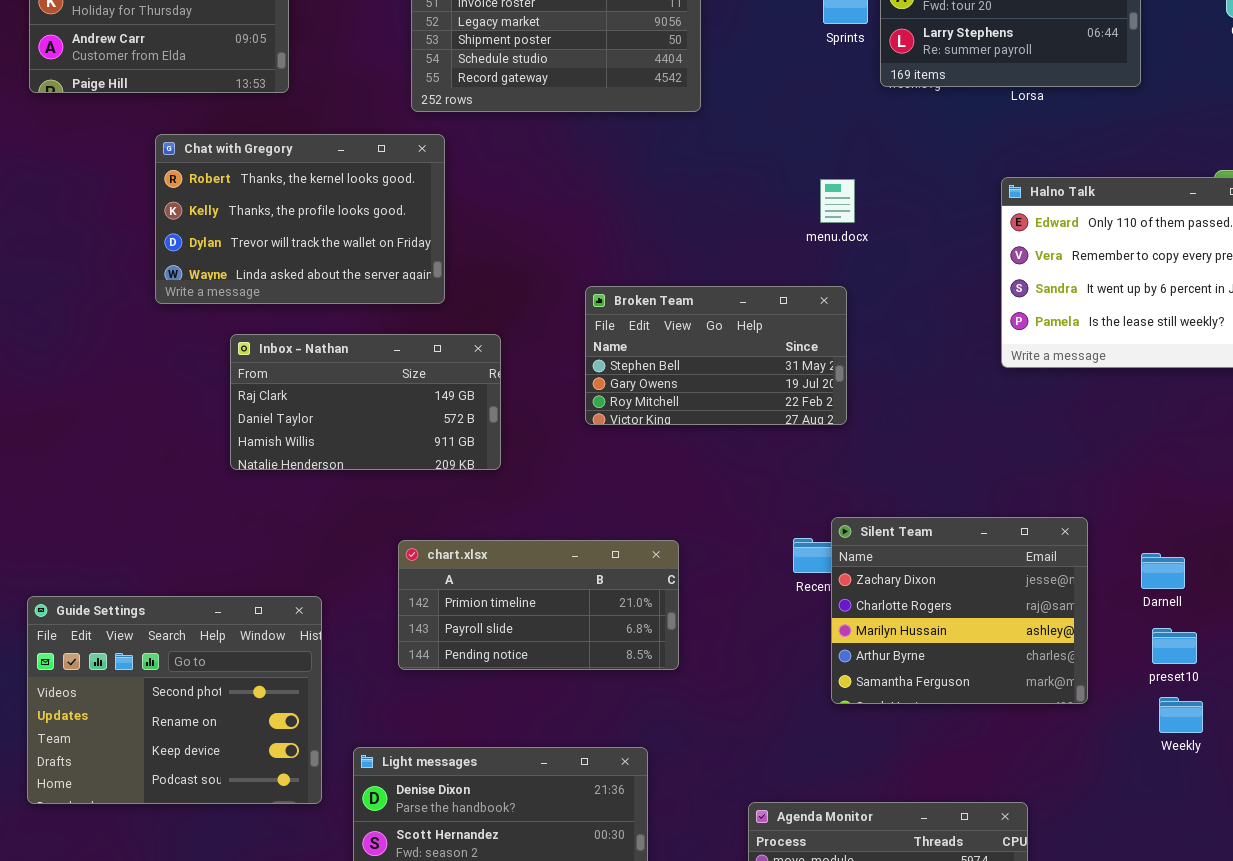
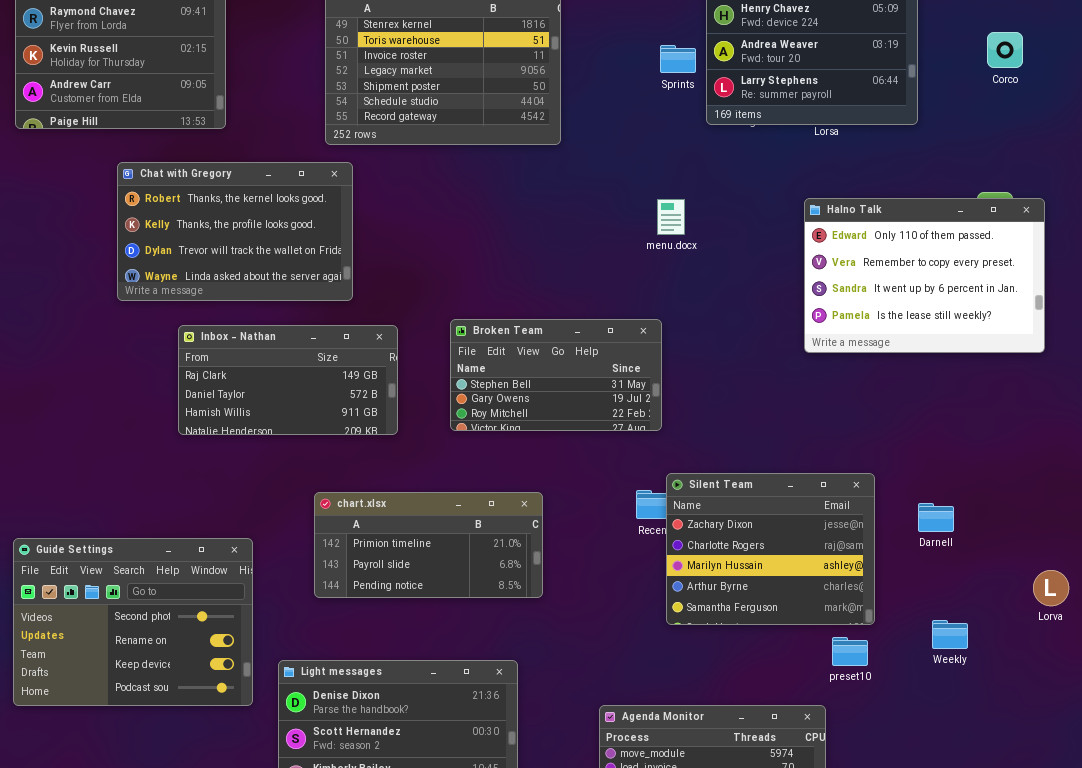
Broken Team: [585,286,847,425] -> [450,319,662,431], moved
preset10: [1152,628,1197,664] -> [832,637,868,666], moved

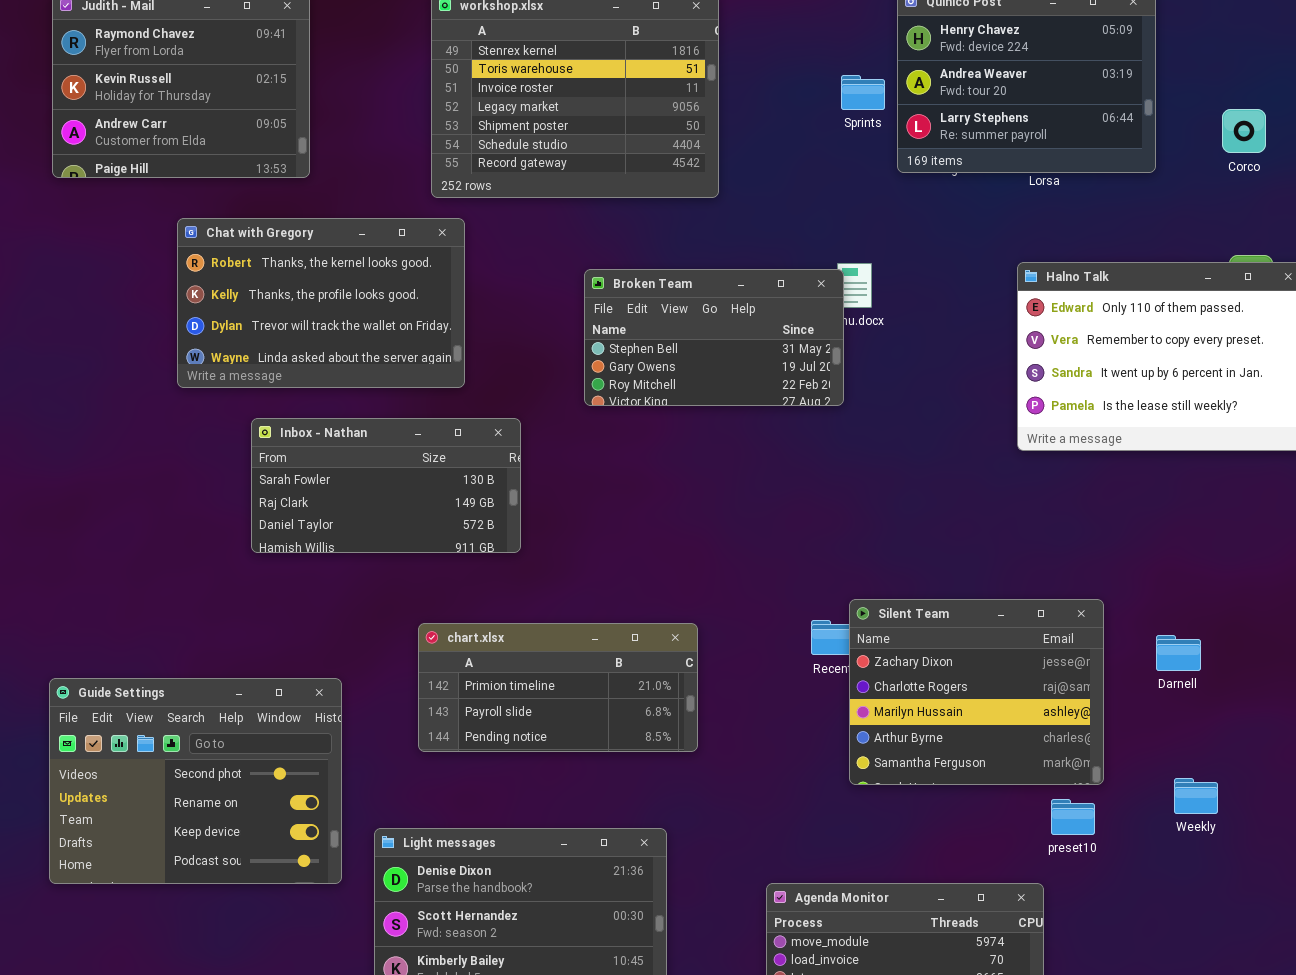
Corco: [987,32,1023,68] -> [1222,109,1266,153], moved
Broken Team: [450,319,662,431] -> [584,269,844,406], moved
Inbox - Nathan: [178,325,398,435] -> [251,418,521,553], scrolled up 1 row

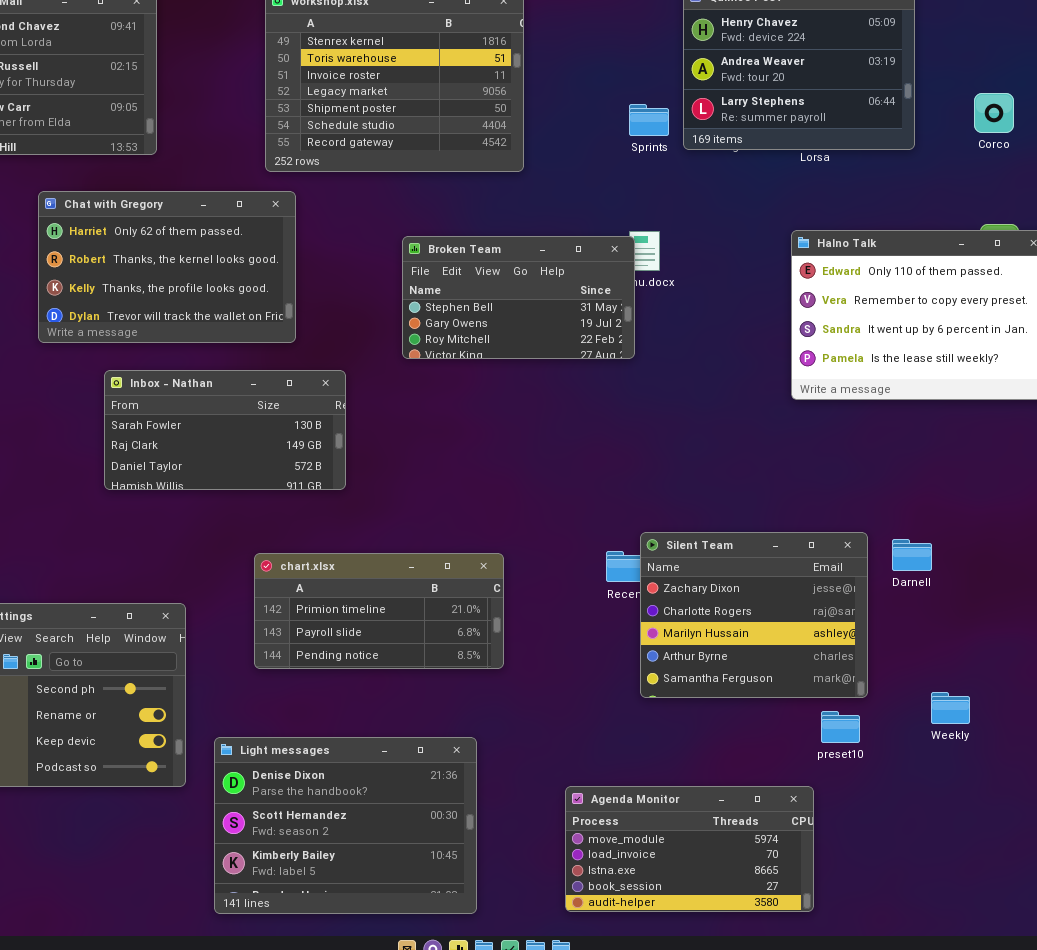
Sprints: [841,75,885,110] -> [629,104,669,136], moved
Chat with Gregory: [177,218,465,388] -> [38,191,296,343], scrolled up 1 row
Darnell: [1156,635,1201,671] -> [892,539,932,571], moved

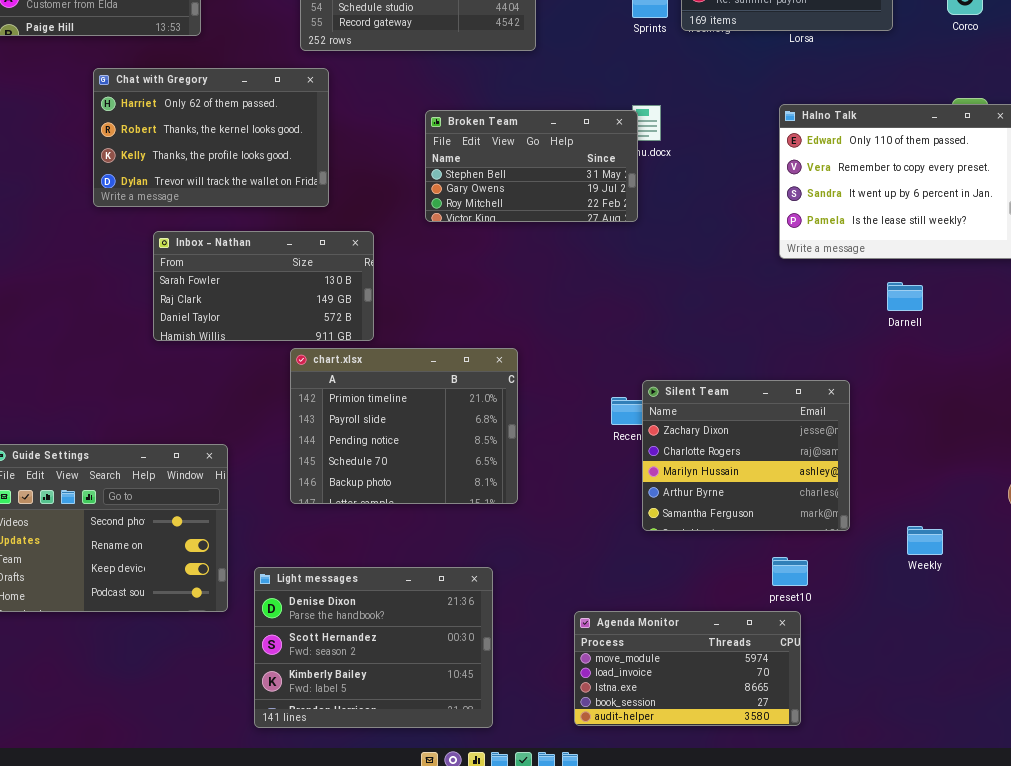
Darnell: [892,539,932,571] -> [887,282,923,311], moved
chart.xlsx: [254,553,504,669] -> [290,348,518,504], resized
preset10: [821,711,860,743] -> [772,557,808,586], moved

